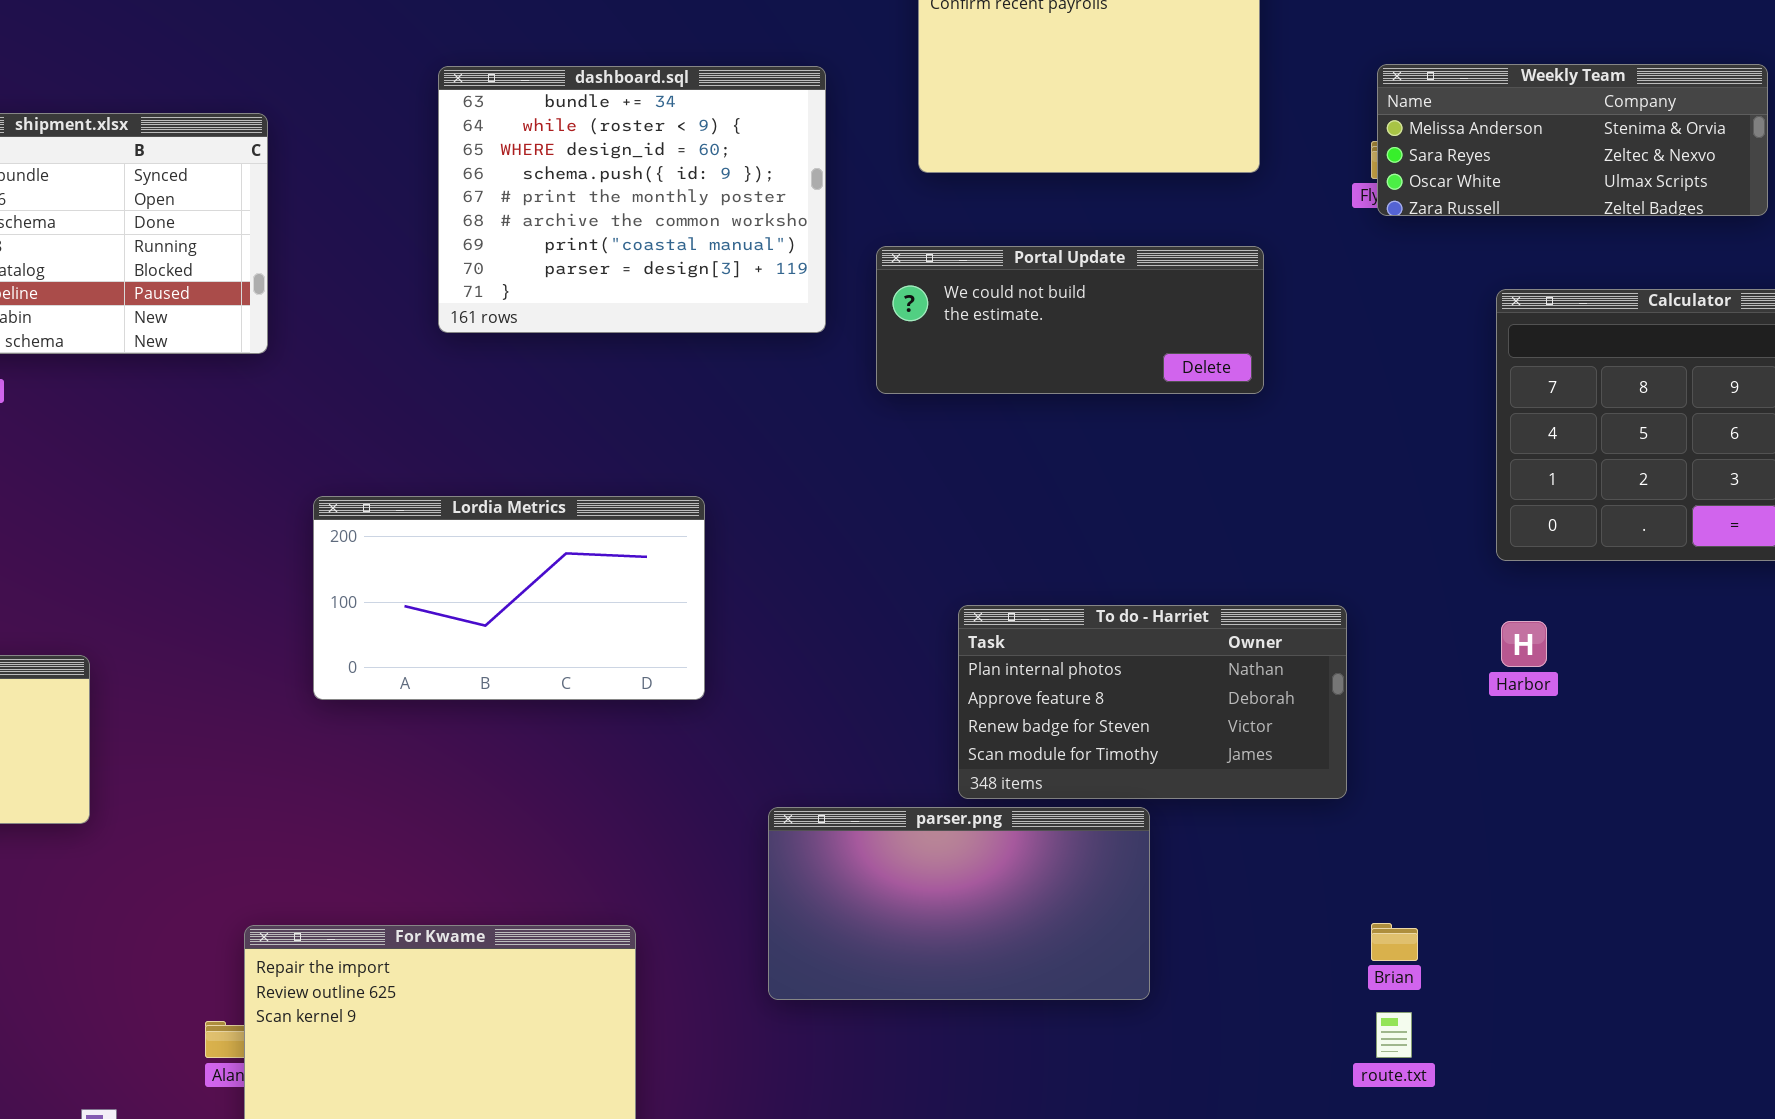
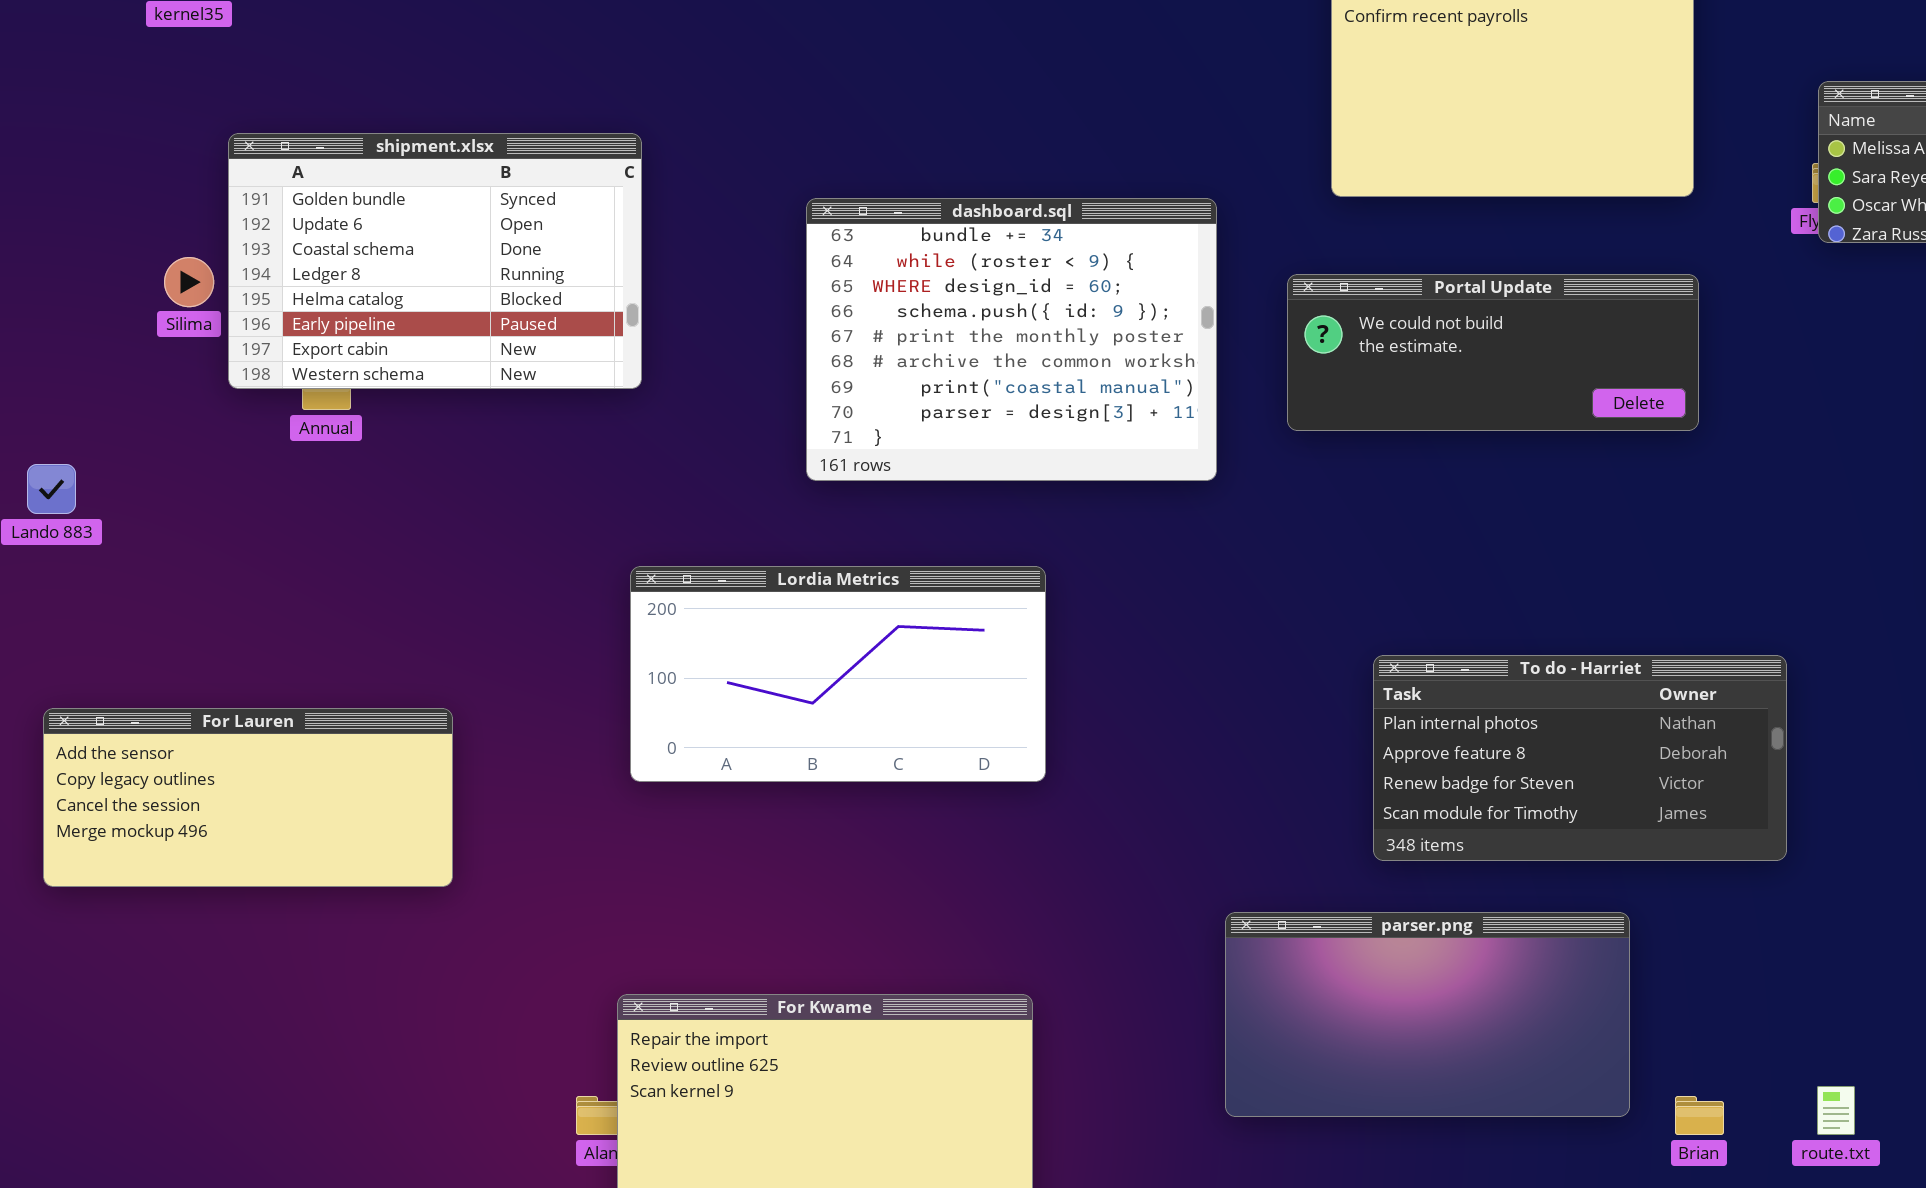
dashboard.sql: [438,66,826,333] -> [806,198,1217,481], moved
Lordia Metrics: [313,496,705,700] -> [630,566,1046,782], moved
parser.png: [768,807,1150,1000] -> [1225,912,1630,1117], moved
Brian: [1371,923,1418,961] -> [1675,1096,1724,1135], moved

